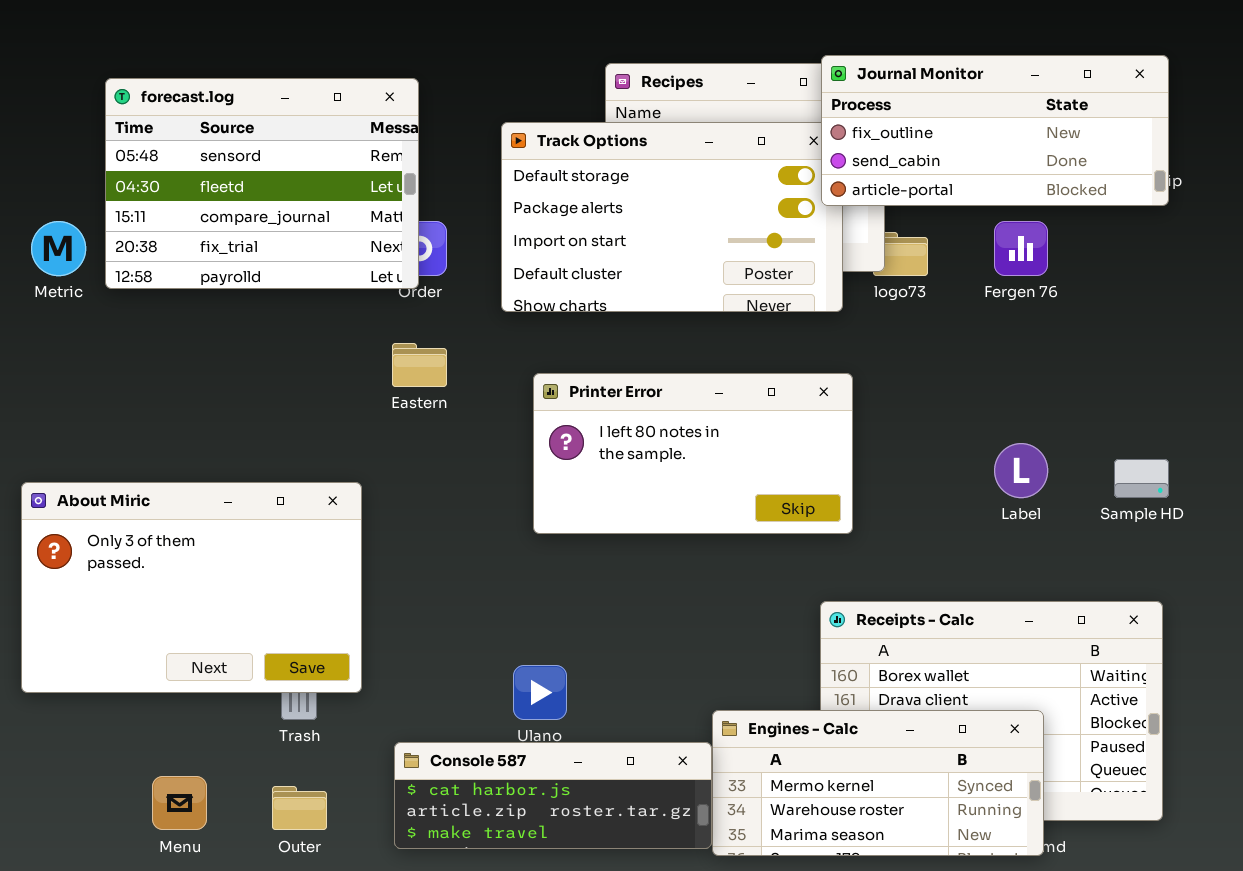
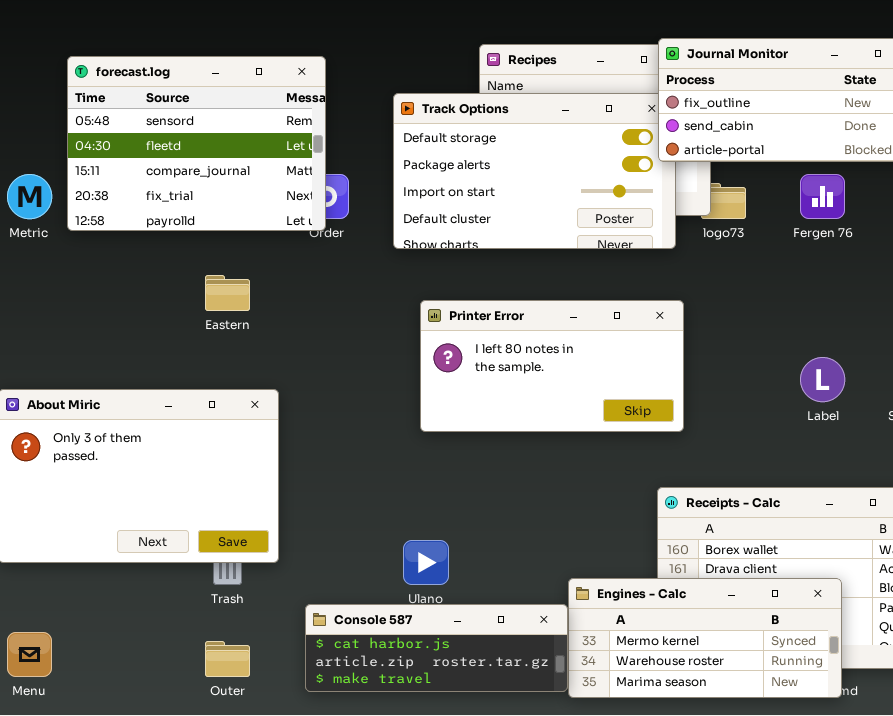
Eastern: [392,343,447,387] -> [205,275,250,311], moved
Menu: [152,776,207,830] -> [7,632,52,677], moved

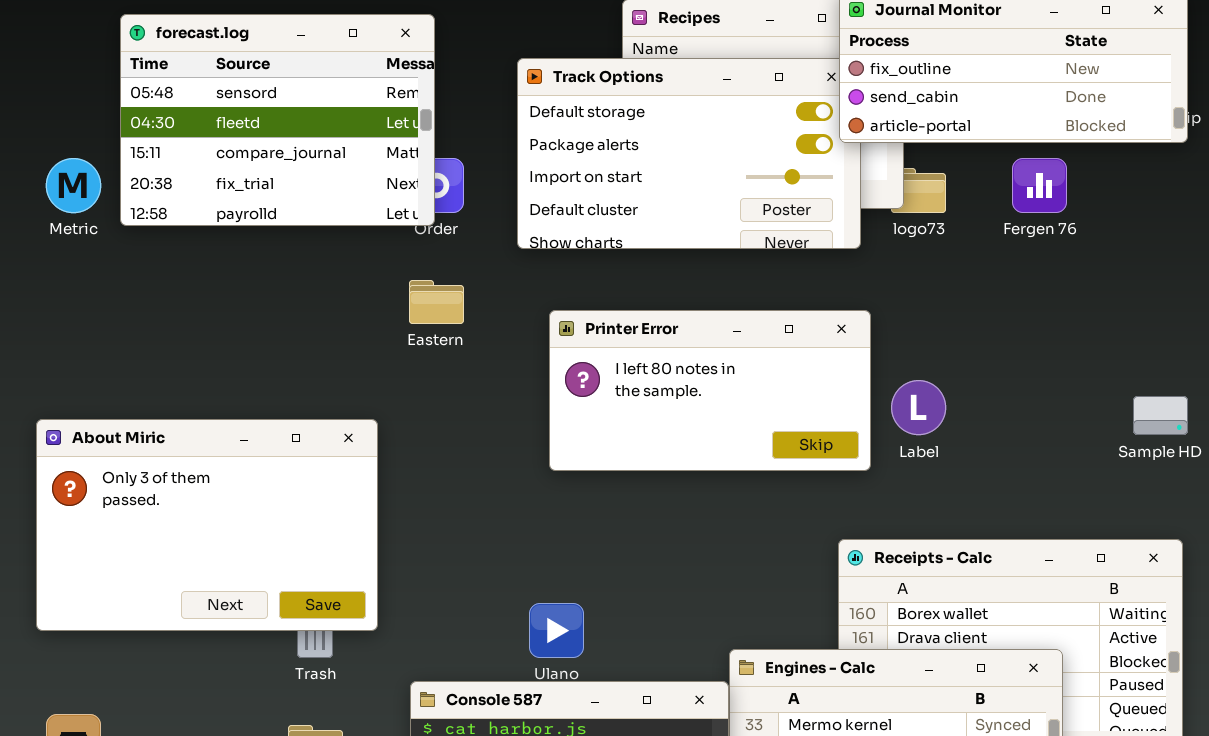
Eastern: [205,275,250,311] -> [409,280,464,324], moved
Label: [800,357,845,402] -> [891,380,946,435], moved

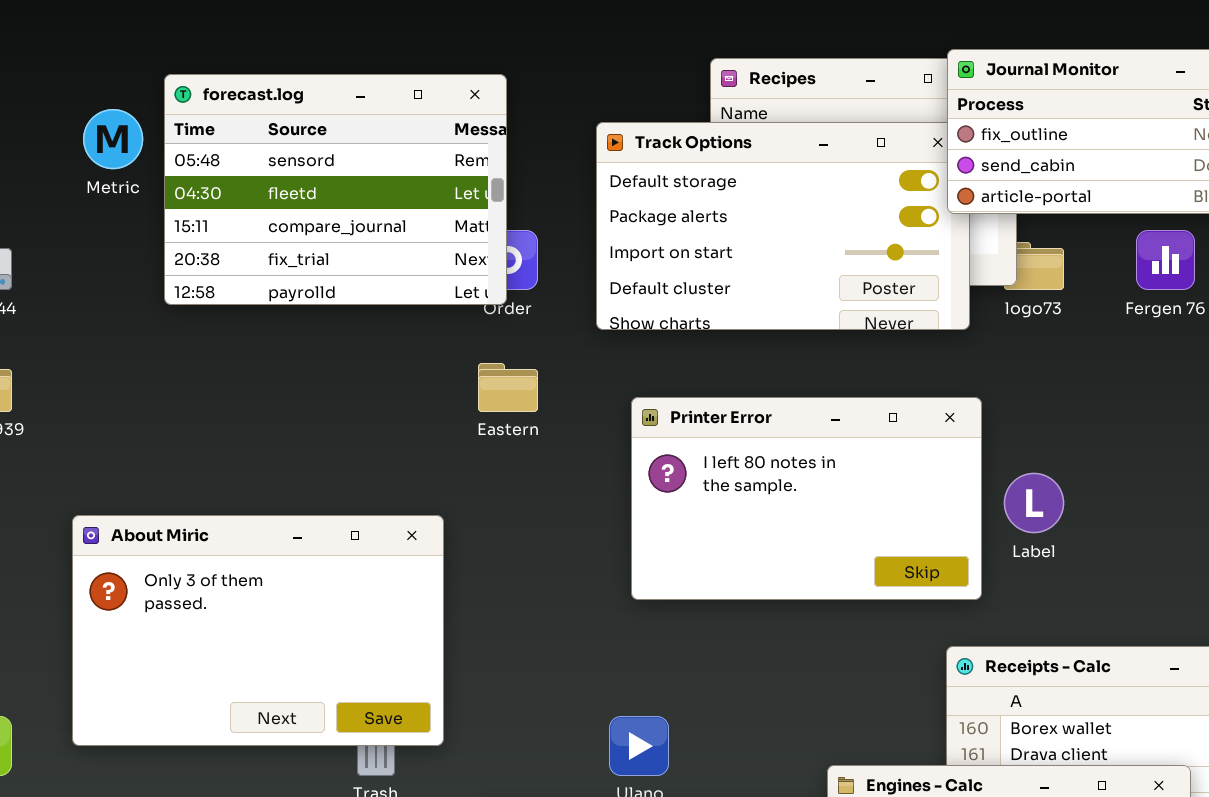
Metric: [46,158,101,213] -> [83,109,143,169], moved
Printer Error: [549,310,871,471] -> [631,397,982,600], resized

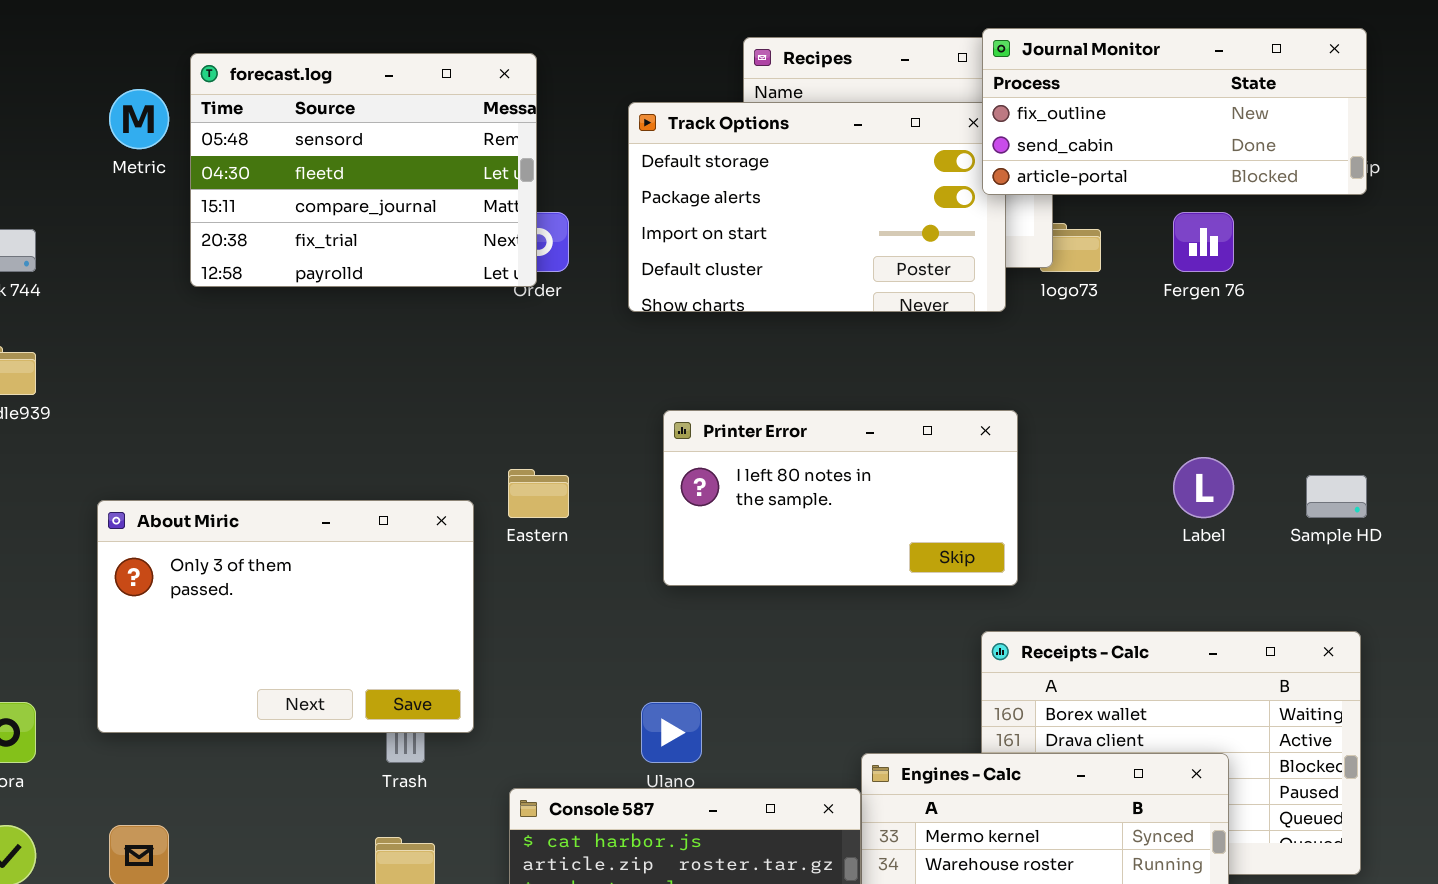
Eastern: [478,363,538,412] -> [508,469,569,518], moved
Printer Error: [631,397,982,600] -> [663,410,1018,586], resized
Label: [1004,473,1064,533] -> [1173,457,1234,518], moved

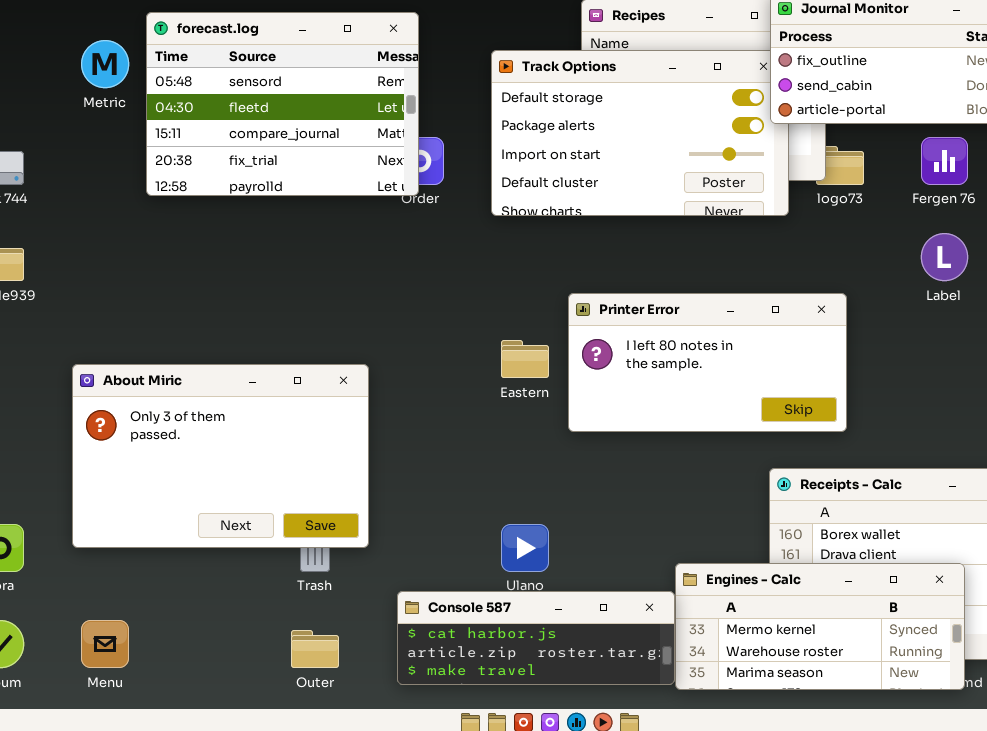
Printer Error: [663,410,1018,586] -> [568,293,847,432], moved
Label: [1173,457,1234,518] -> [921,233,968,281], moved
Eastern: [508,469,569,518] -> [501,340,549,378], moved

